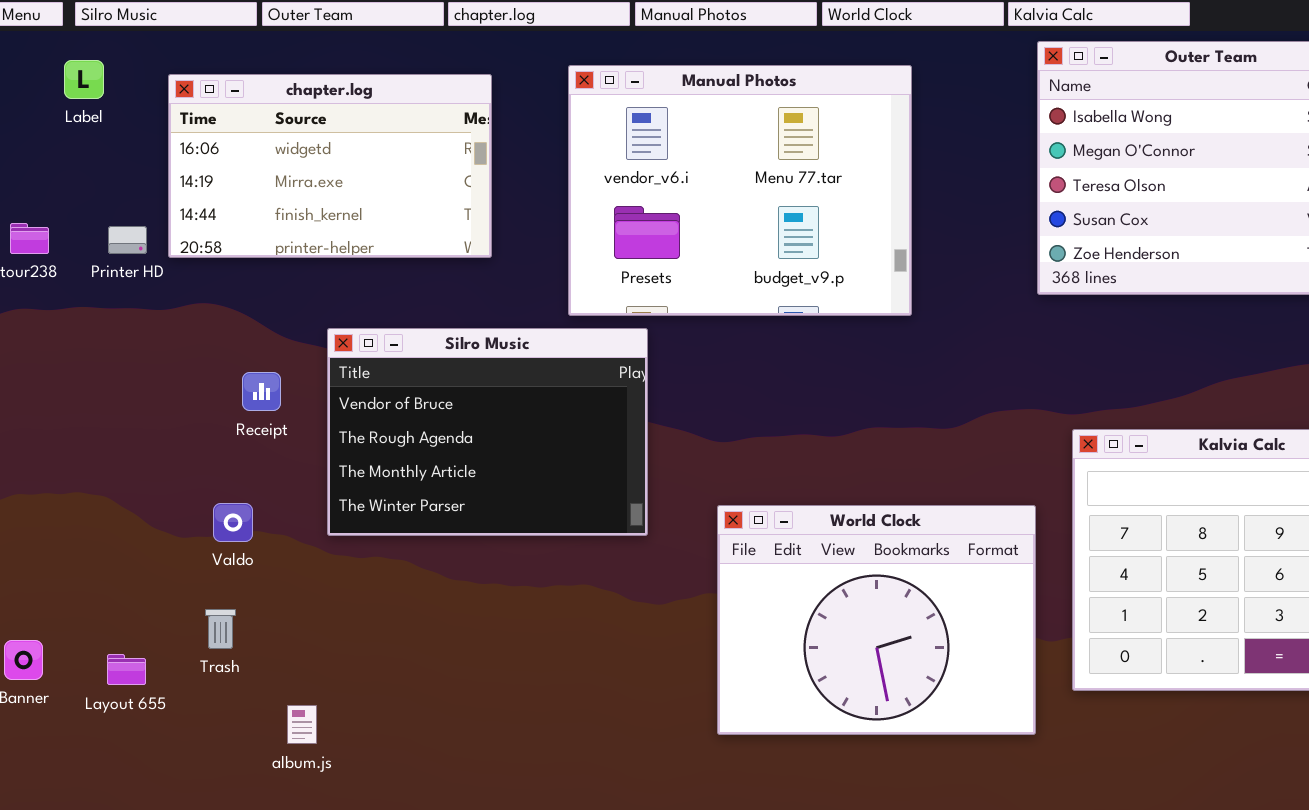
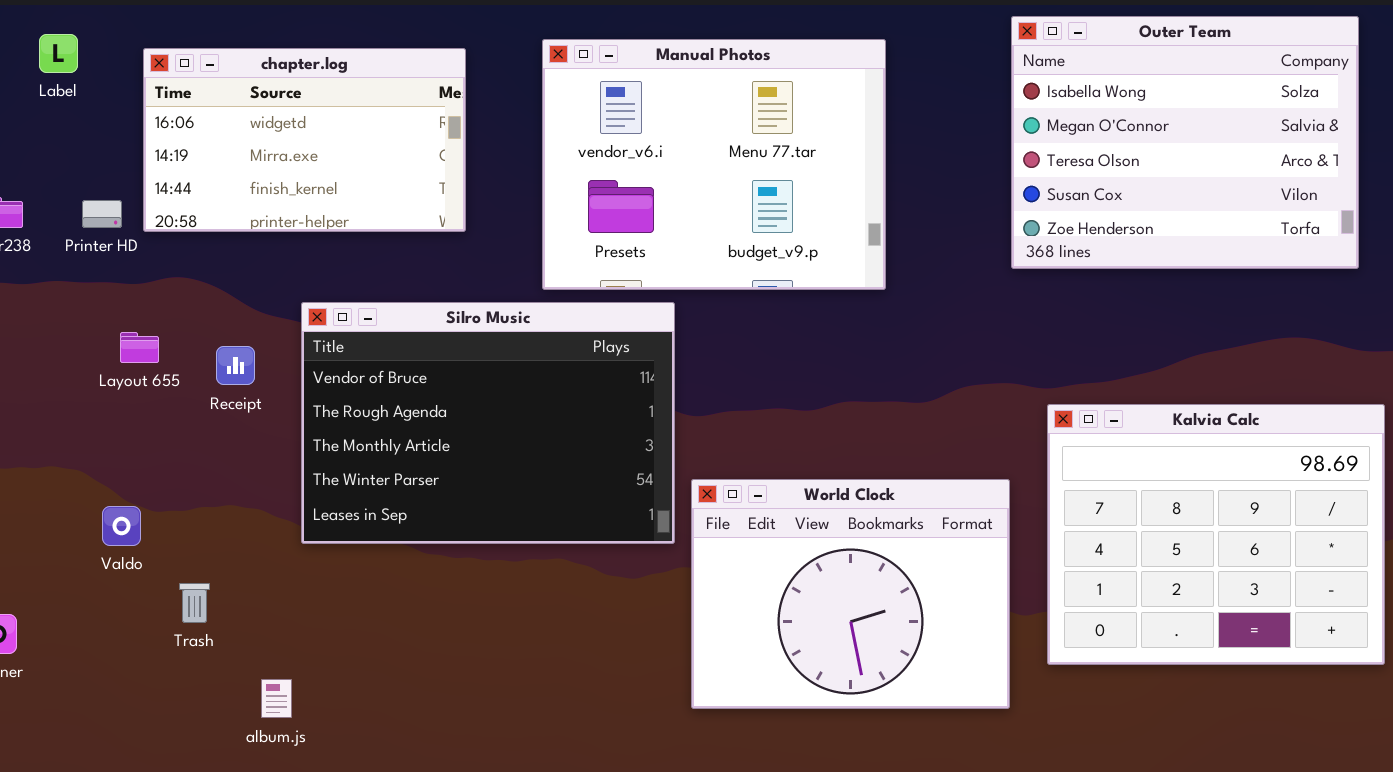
Silro Music: [327,328,648,536] -> [301,302,675,544], resized
Valdo: [213,503,253,542] -> [102,506,141,546], moved
Layout 655: [107,654,146,685] -> [120,332,159,363], moved

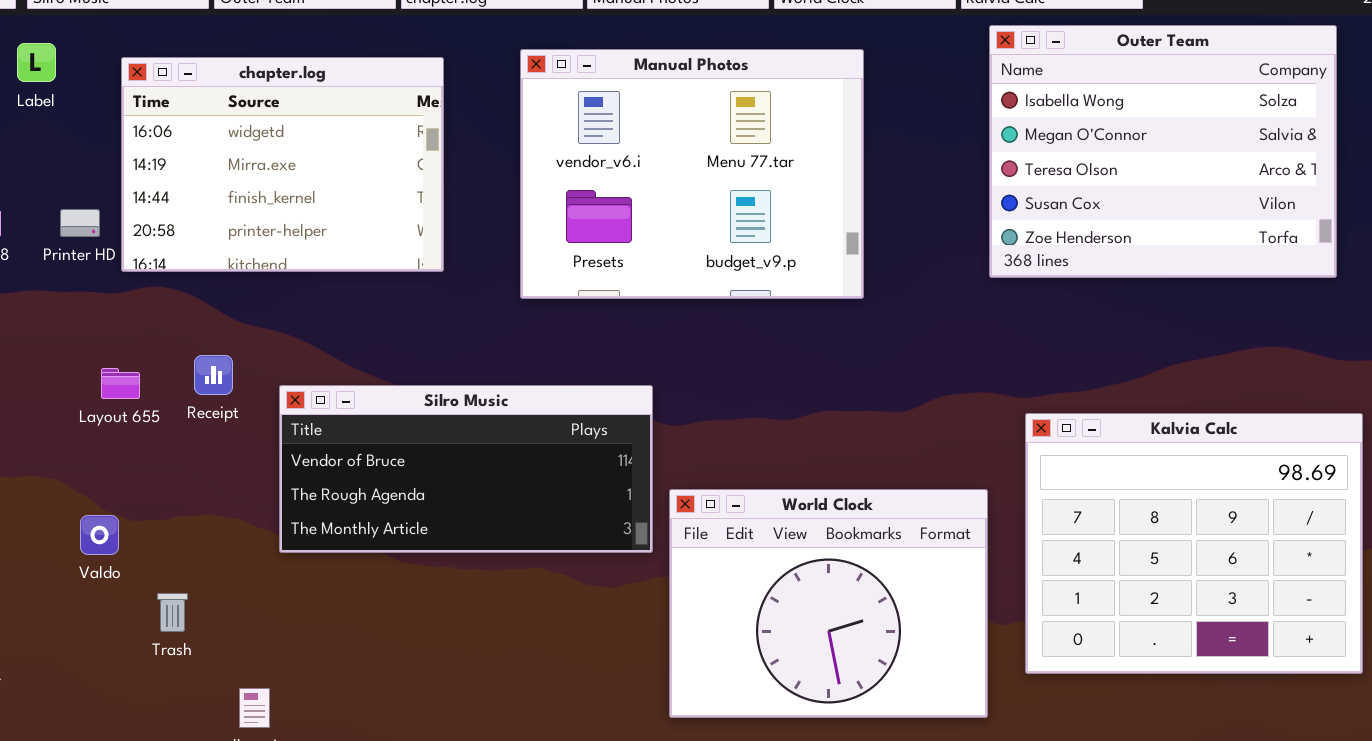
chapter.log: [143,48,466,232] -> [121,57,444,272], resized
Silro Music: [301,302,675,544] -> [279,385,653,553], resized
Layout 655: [120,332,159,363] -> [101,368,140,399], moved

